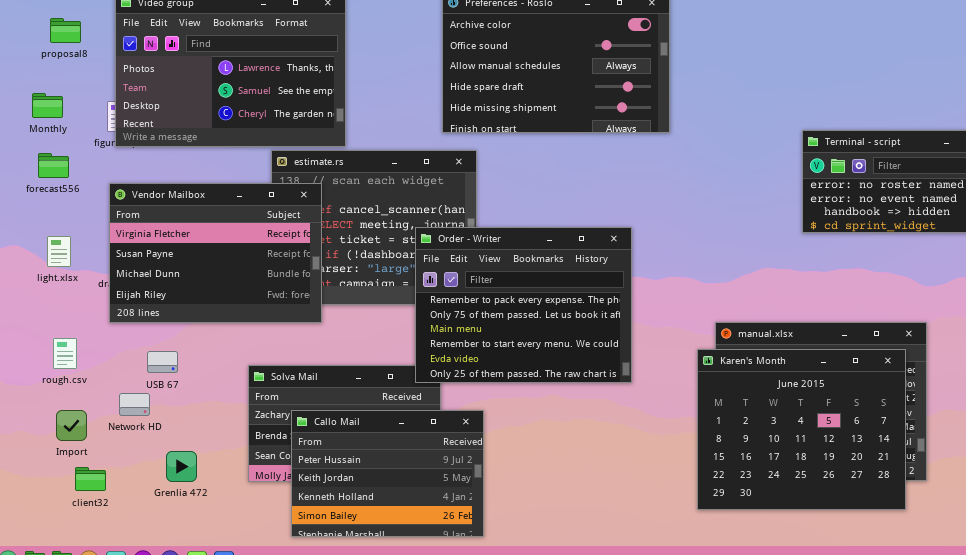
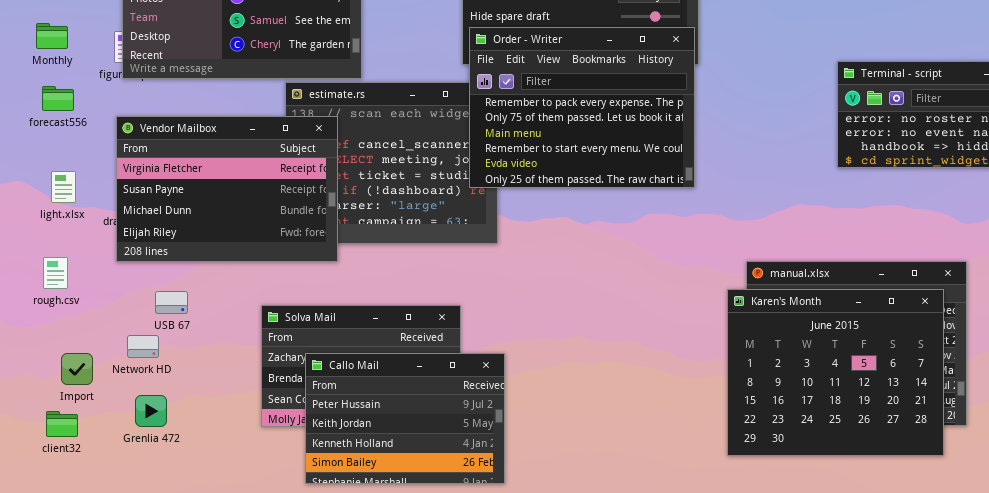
Order - Writer: [415,227,632,383] -> [469,27,695,188], moved
rough.csv: [53,338,77,369] -> [43,257,68,289], moved
Grenlia 472: [166,451,197,482] -> [135,395,167,427], moved
client32: [75,467,106,491] -> [46,411,78,437], moved

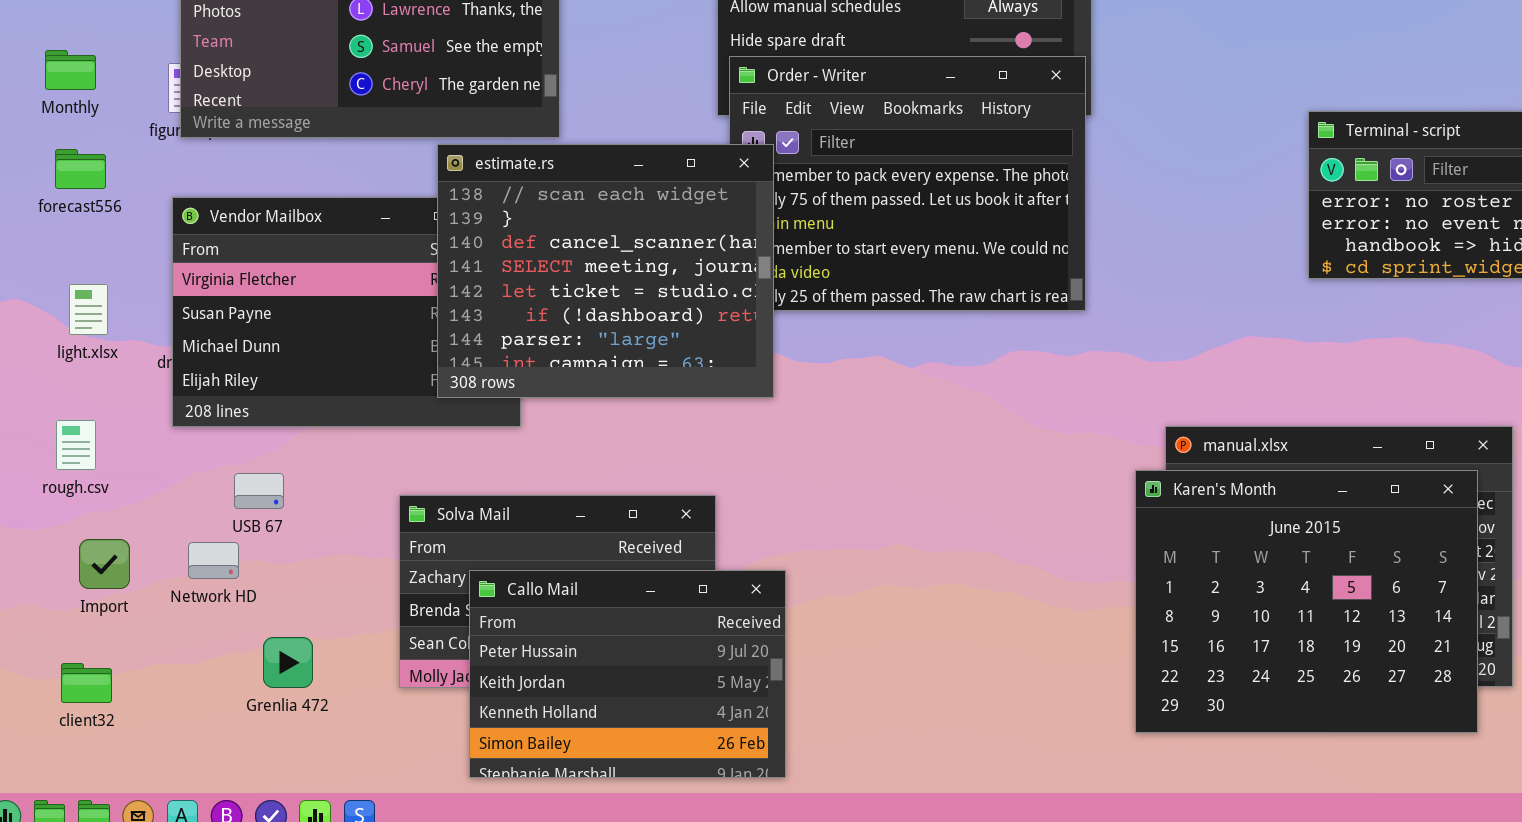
estimate.rs: [285,82,498,244] -> [437,144,774,398], raised
Import: [61,353,93,385] -> [79,539,130,589], moved
Grenlia 472: [135,395,167,427] -> [263,637,313,688], moved

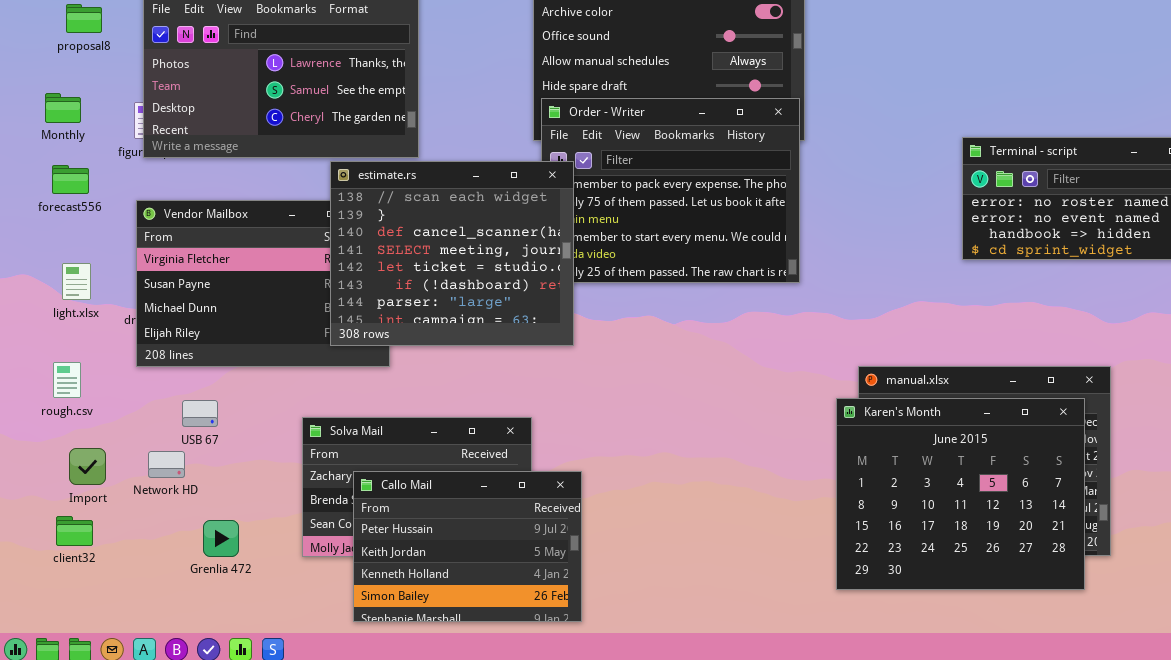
client32: [61,663,112,703] -> [56,516,93,546], moved

